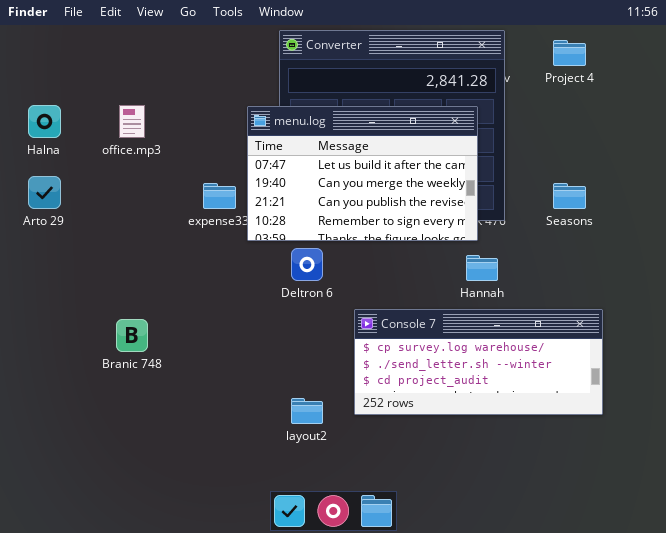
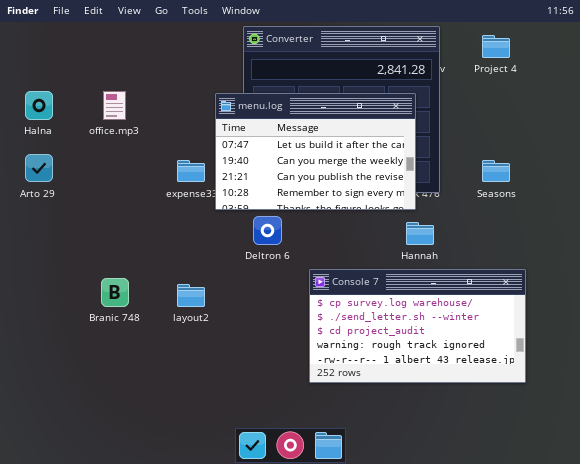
Console 7: [354,309,603,415] -> [309,269,526,383], resized
layout2: [291,398,323,424] -> [177,284,205,307], moved

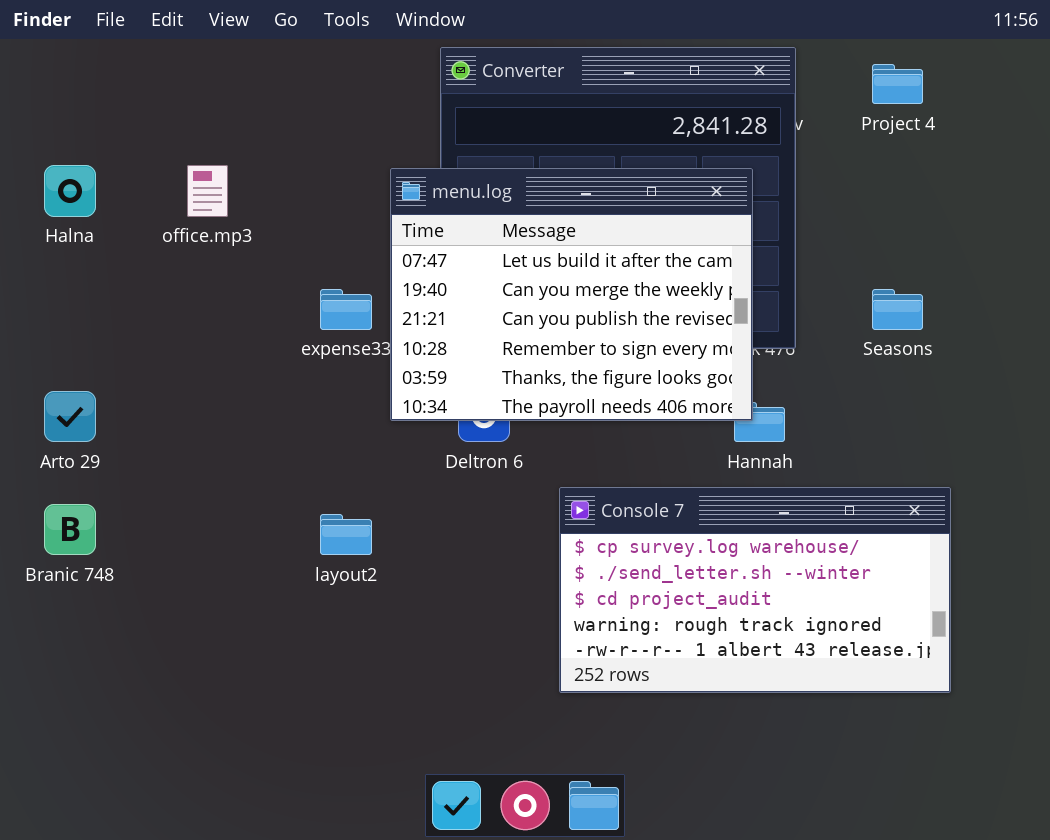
menu.log: [215,93,416,210] -> [390,168,753,421], resized
Arto 29: [25,154,53,182] -> [44,391,96,442], moved
Branic 748: [101,278,129,307] -> [44,504,96,555], moved

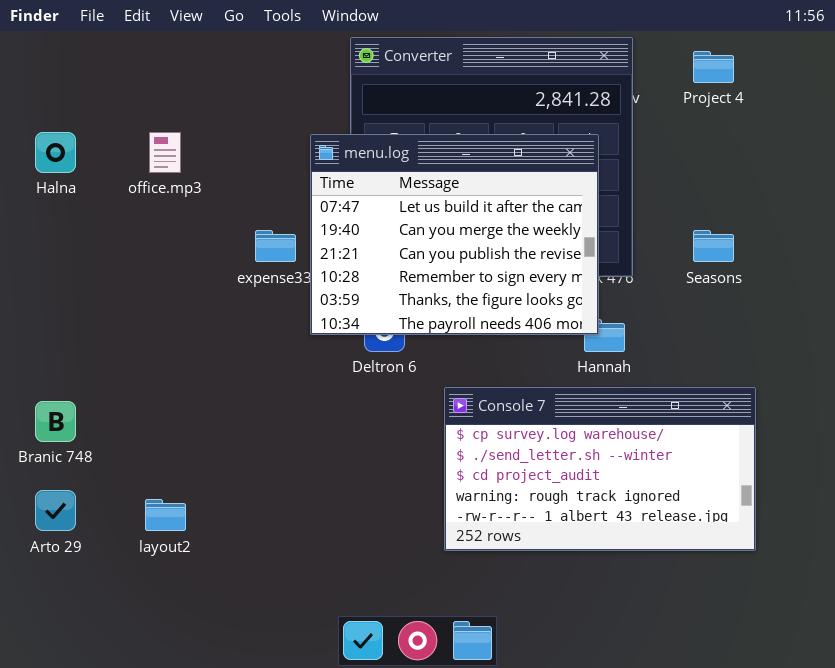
Arto 29: [44,391,96,442] -> [35,490,76,531], moved
layout2: [320,514,372,555] -> [145,499,186,531], moved

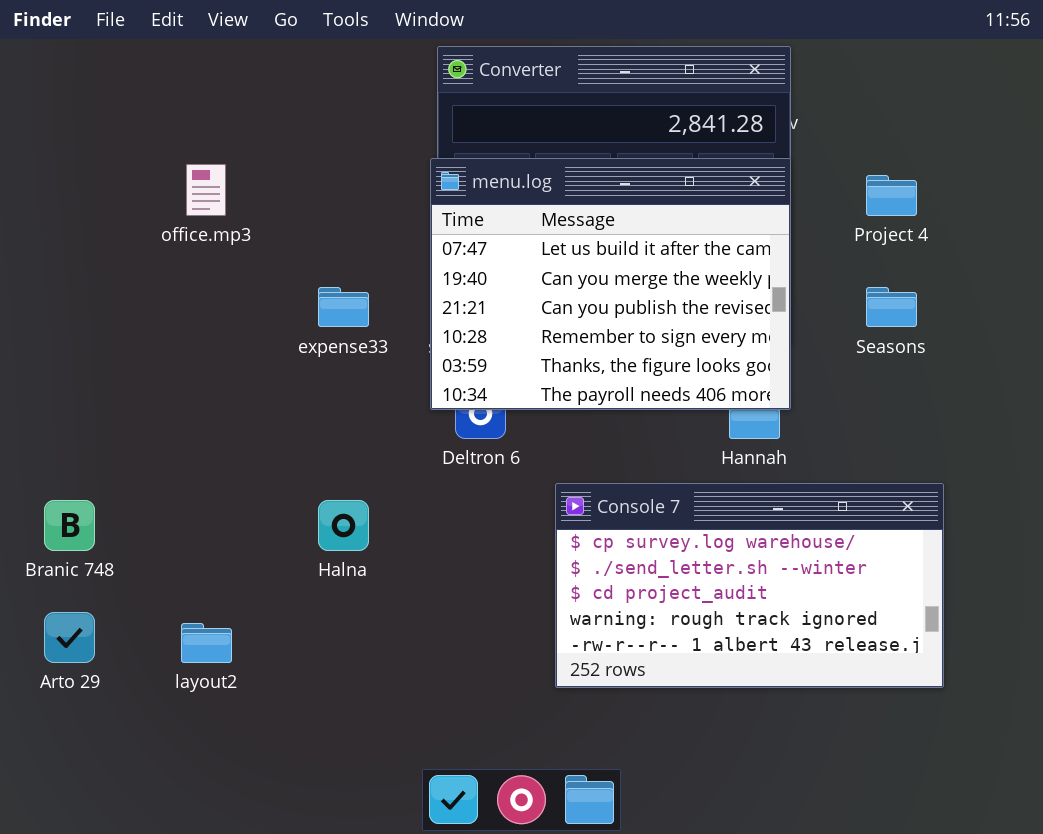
Project 4: [693,51,734,83] -> [866,175,917,216], moved
Halna: [35,132,76,173] -> [318,500,369,551], moved
menu.log: [310,134,599,335] -> [430,158,791,410], moved

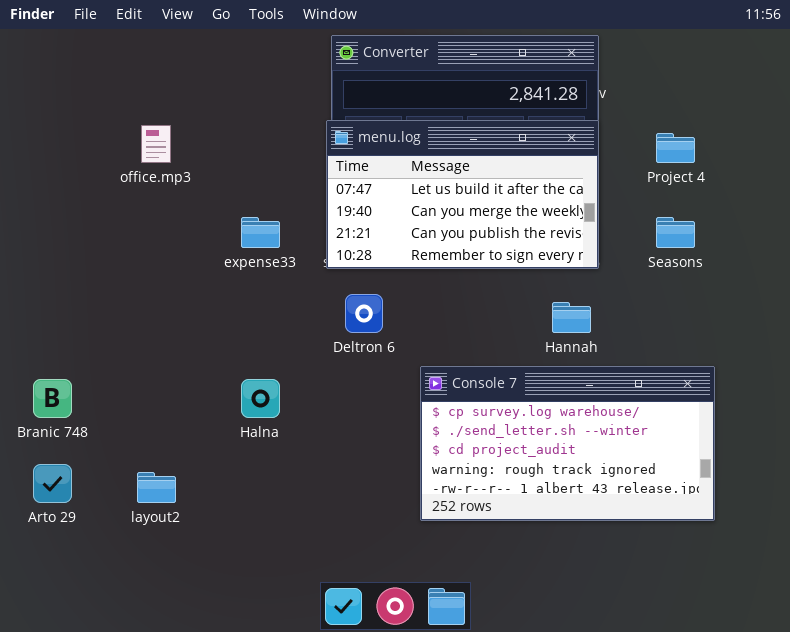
menu.log: [430,158,791,410] -> [326,120,599,269], resized

